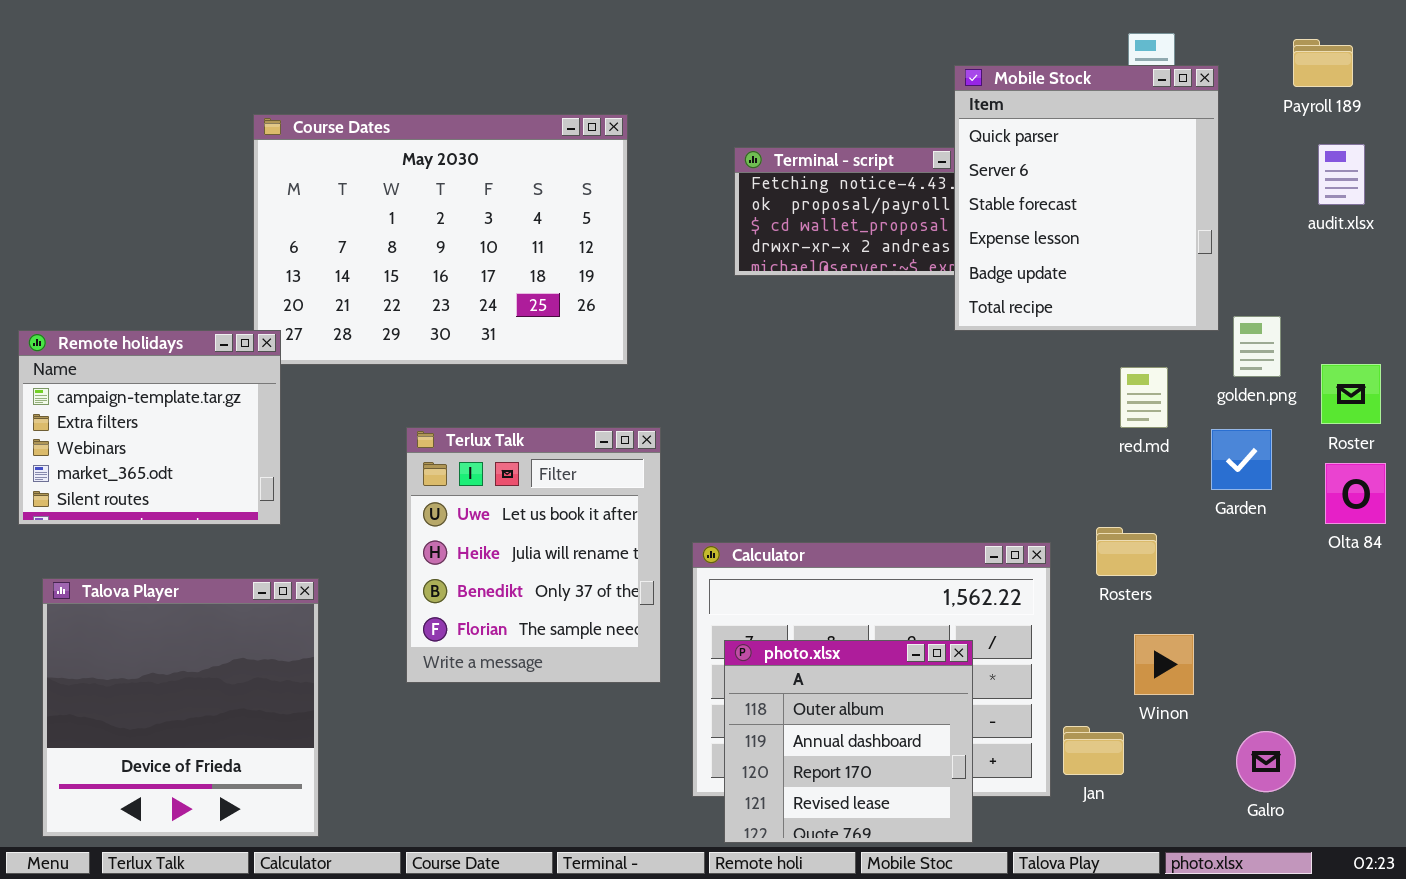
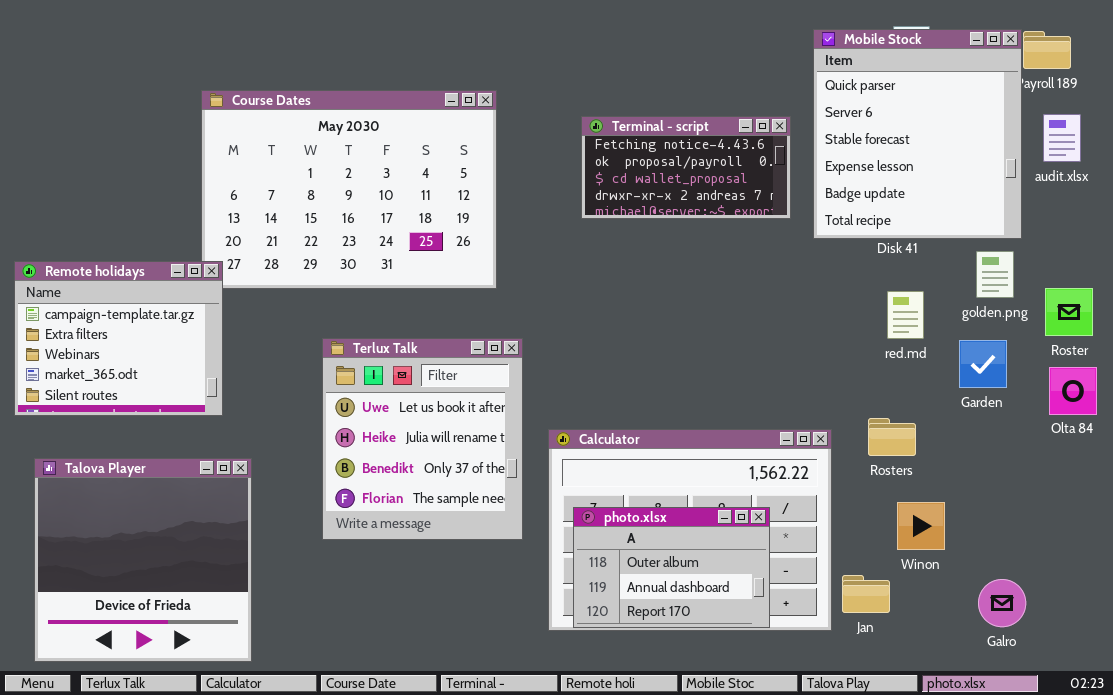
Mobile Stock: [954,65,1219,331] -> [813,29,1022,239], moved
photo.xlsx: [724,640,973,843] -> [573,507,770,628], resized

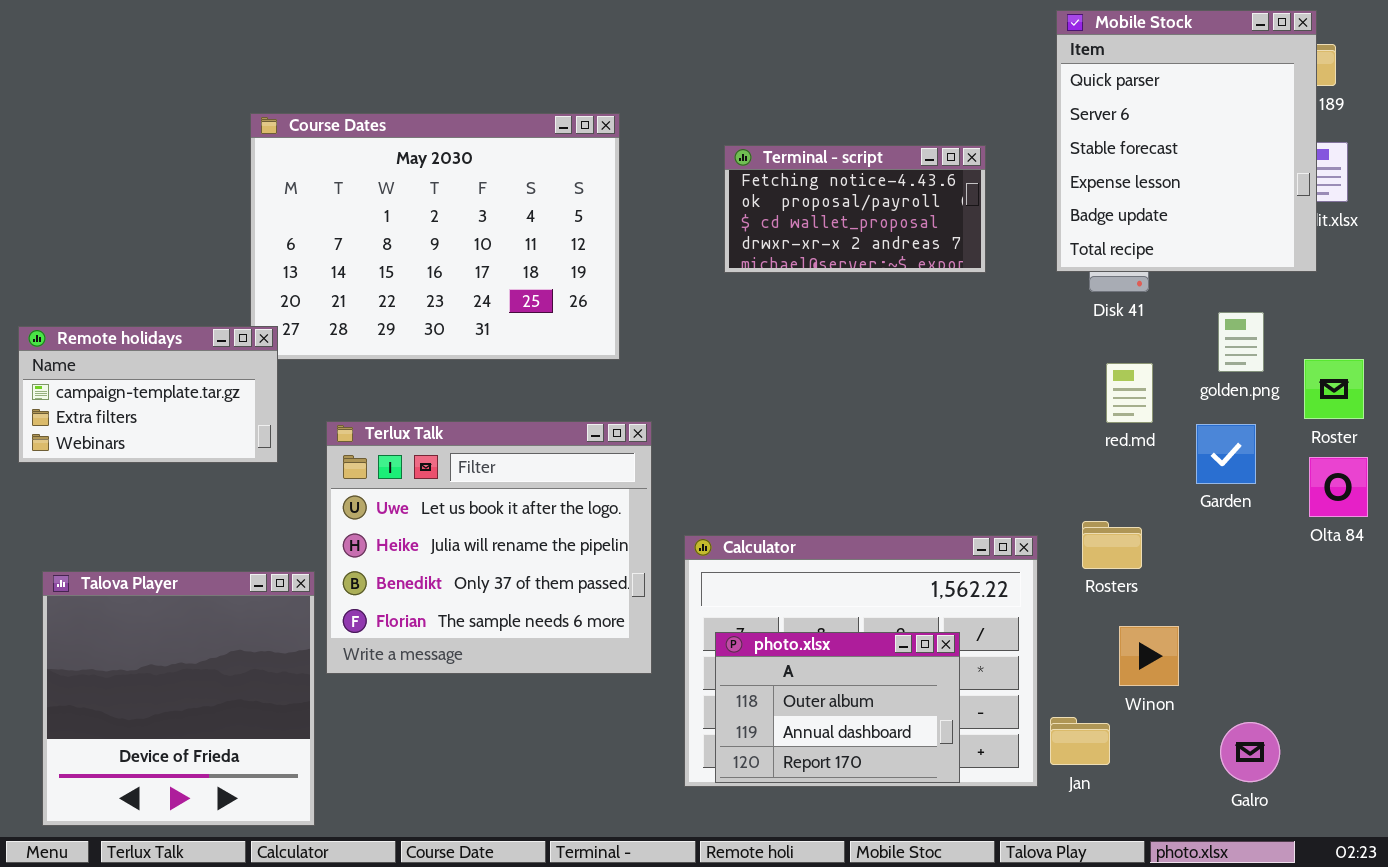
Mobile Stock: [813,29,1022,239] -> [1056,10,1317,272], moved
Remote holidays: [14,261,223,416] -> [18,326,278,463], resized
Terlux Talk: [322,338,523,540] -> [326,421,652,674], resized

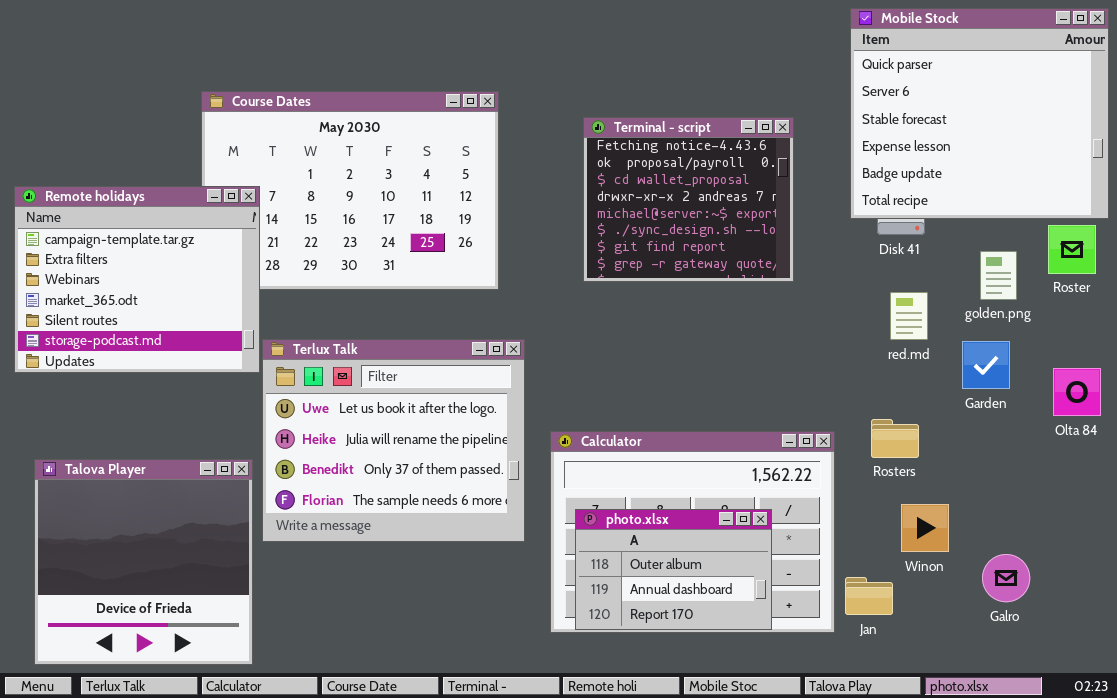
Mobile Stock: [1056,10,1317,272] -> [850,8,1109,219], resized
Terminal - script: [724,145,986,273] -> [583,117,794,282], resized
Remote holidays: [18,326,278,463] -> [14,186,260,373], resized
Roster: [1304,359,1364,419] -> [1048,225,1096,274], moved
Galro: [1220,722,1280,782] -> [982,554,1030,602], moved

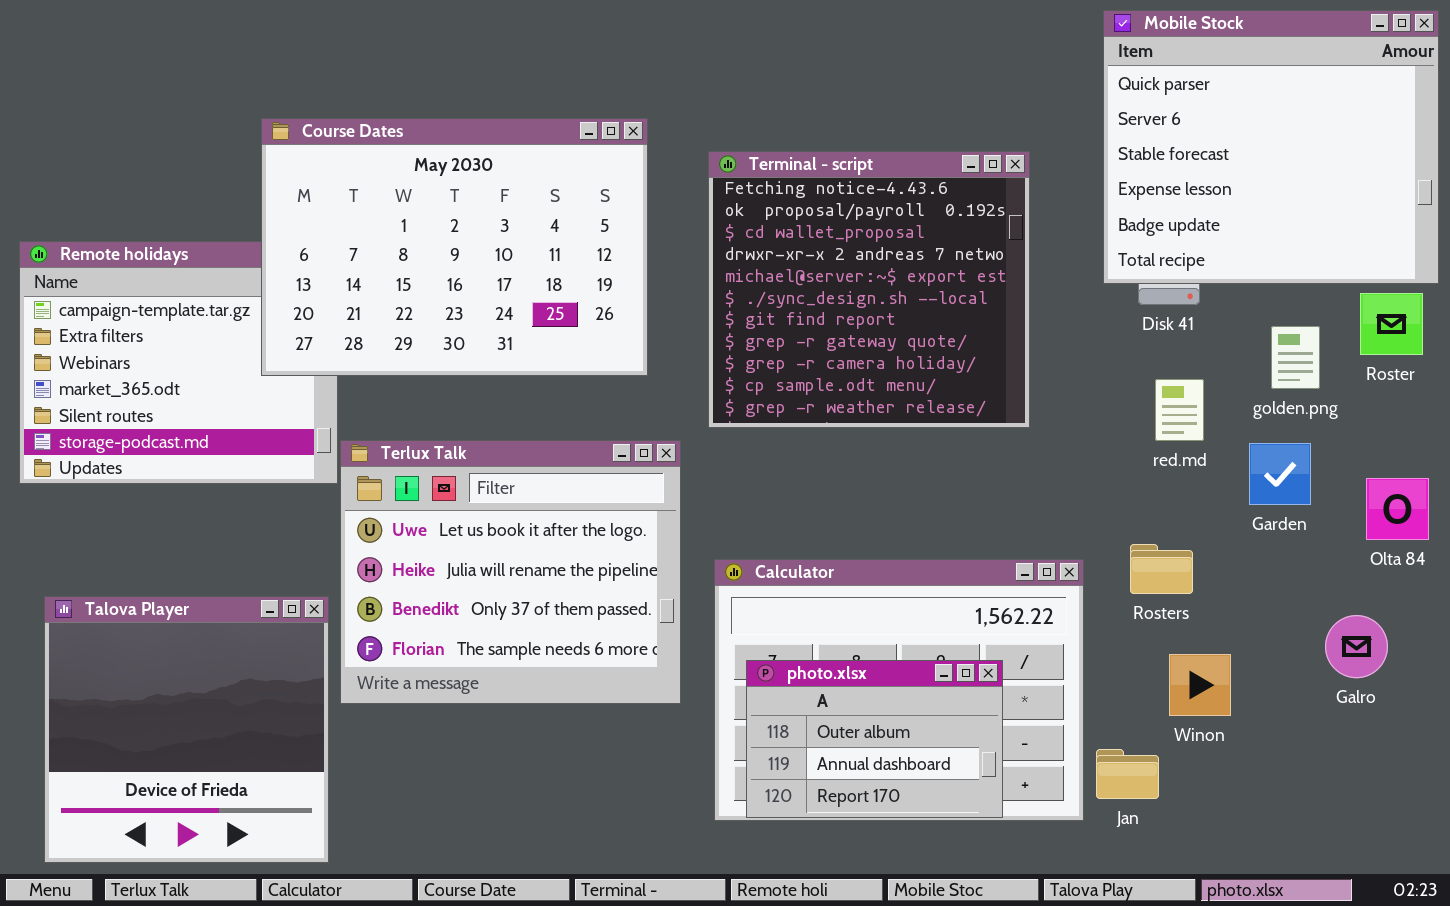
Course Dates: [201,91,499,290] -> [261,118,648,376], raised
Terminal - script: [583,117,794,282] -> [708,151,1030,428], resized
Galro: [982,554,1030,602] -> [1325,615,1388,678], moved

